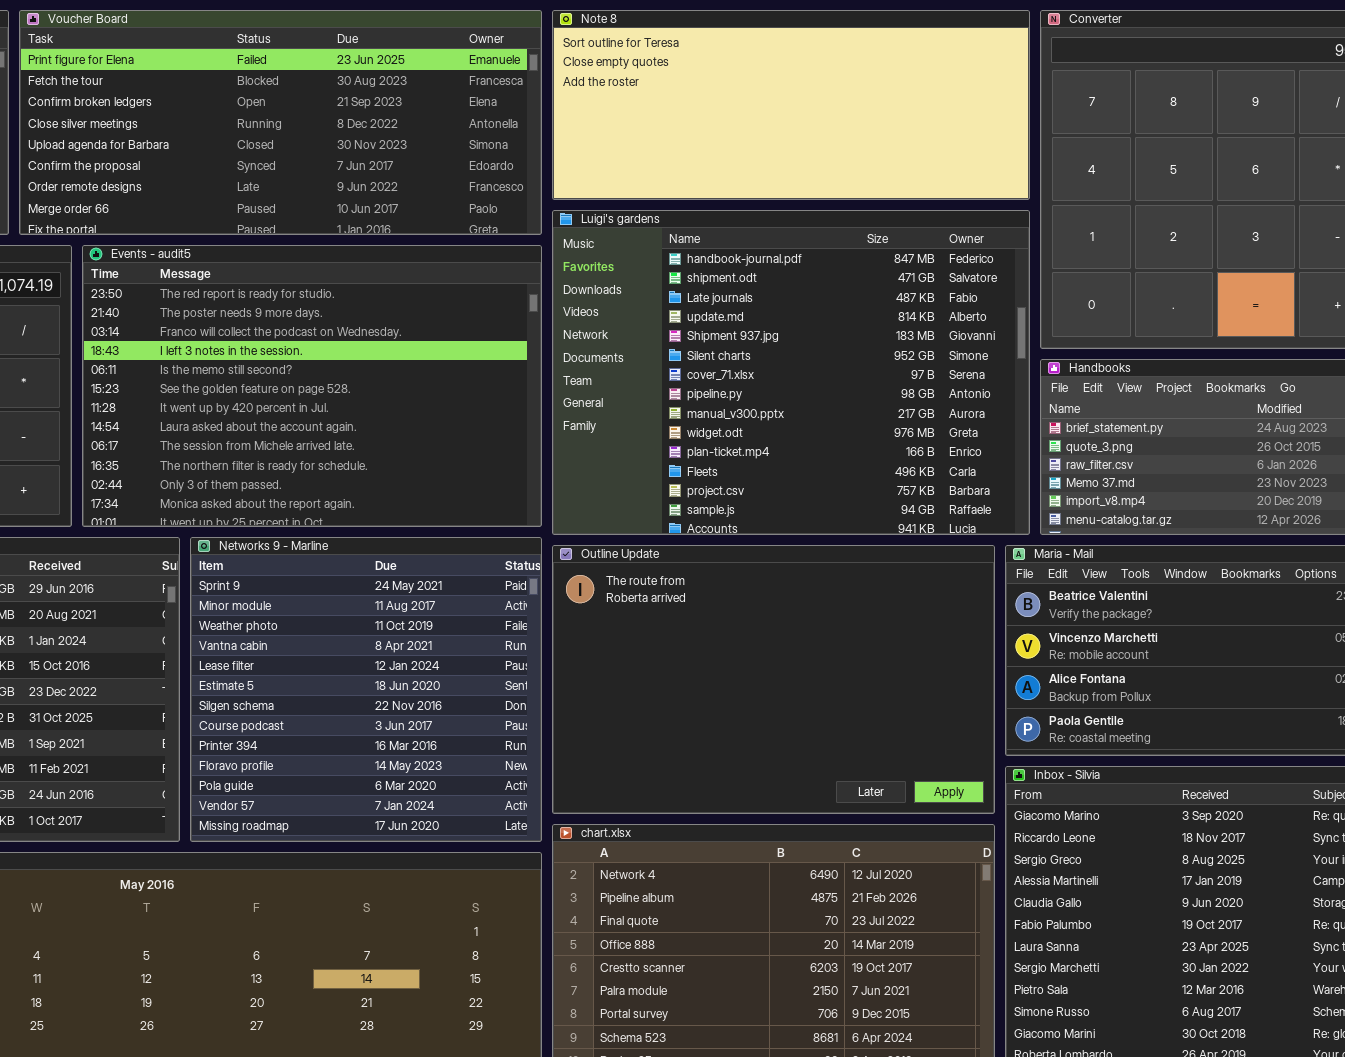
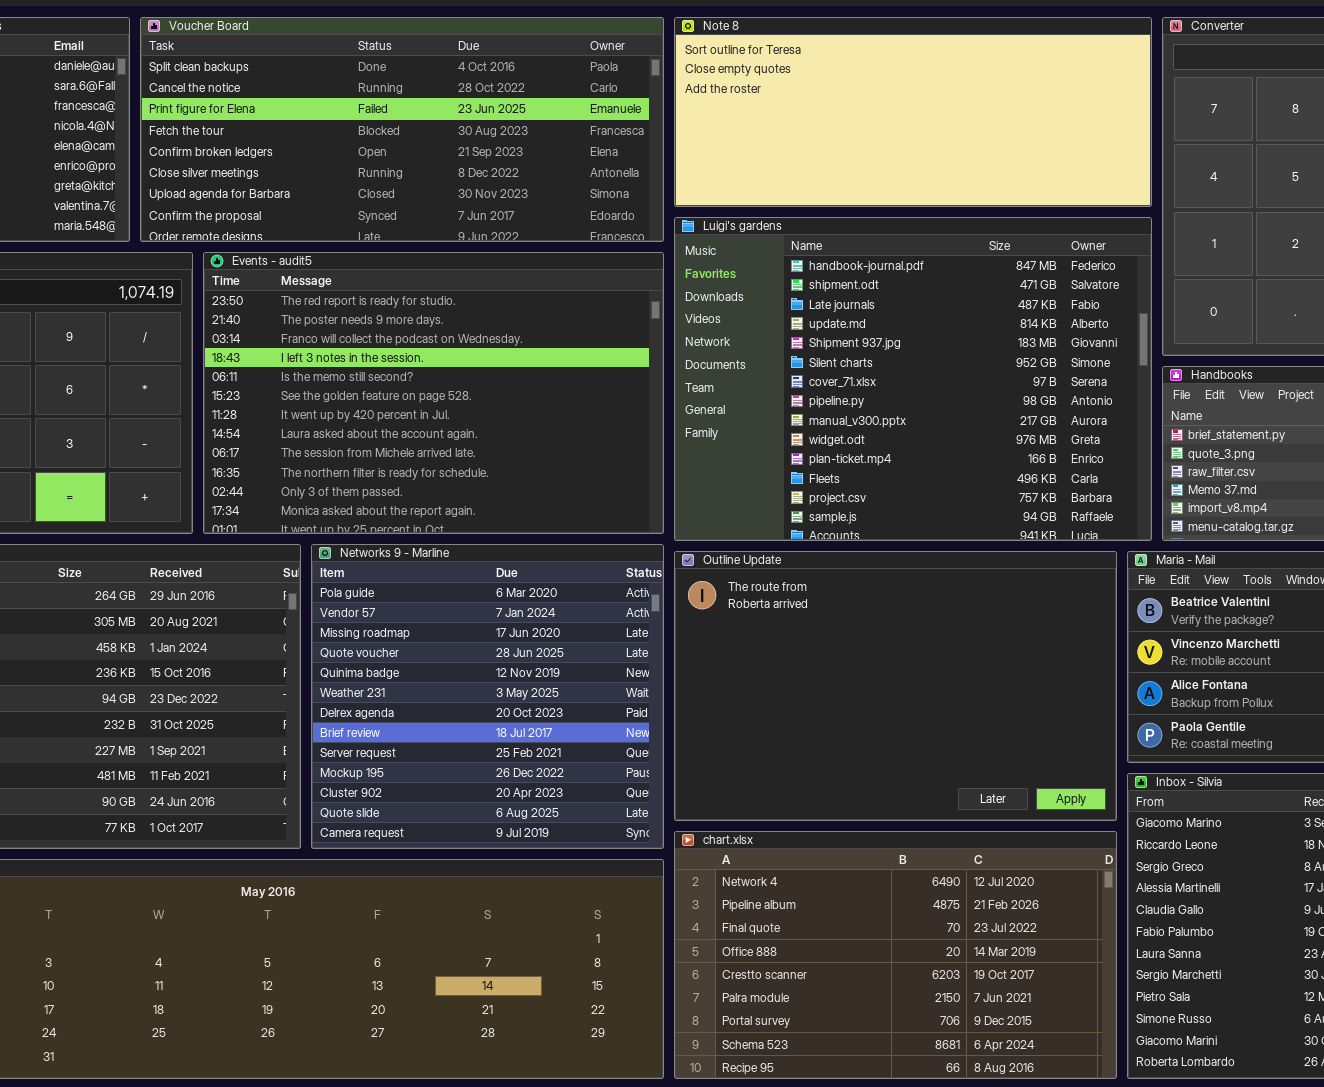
Voucher Board: [19,10,542,235] -> [140,17,664,242], scrolled up 2 rows
Networks 9 - Marline: [190,537,542,842] -> [311,544,664,849], scrolled down 10 rows

